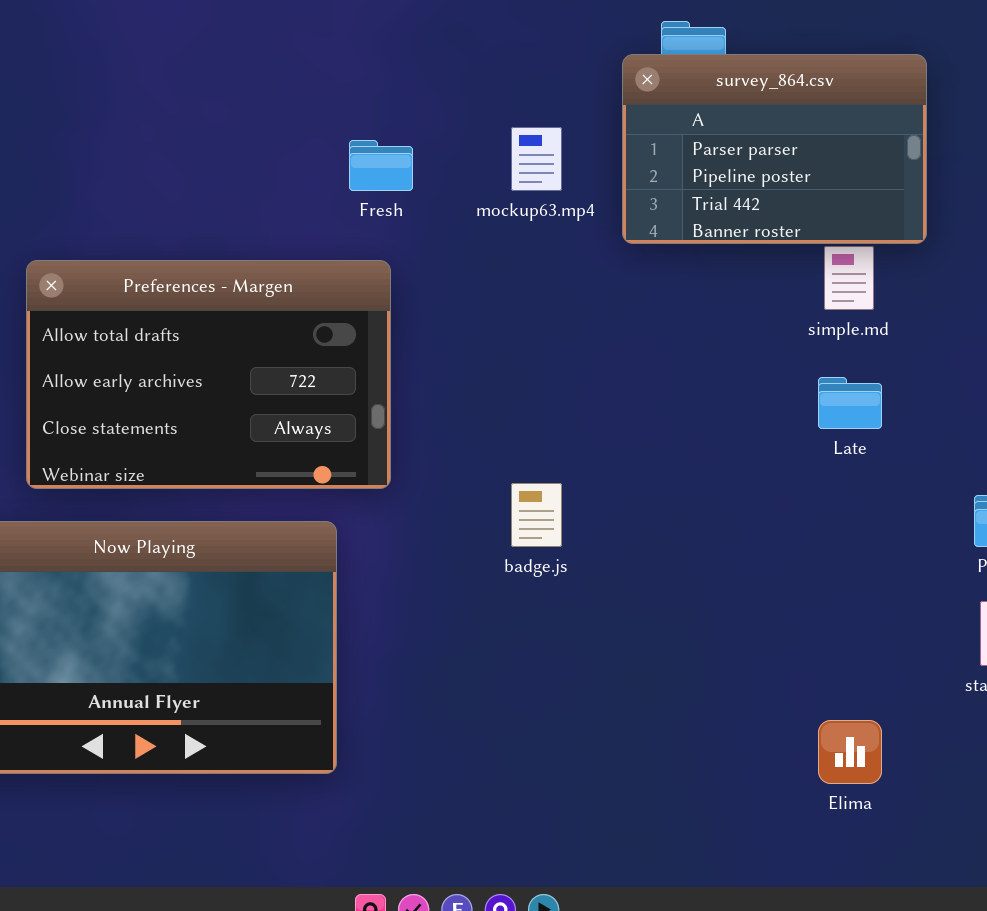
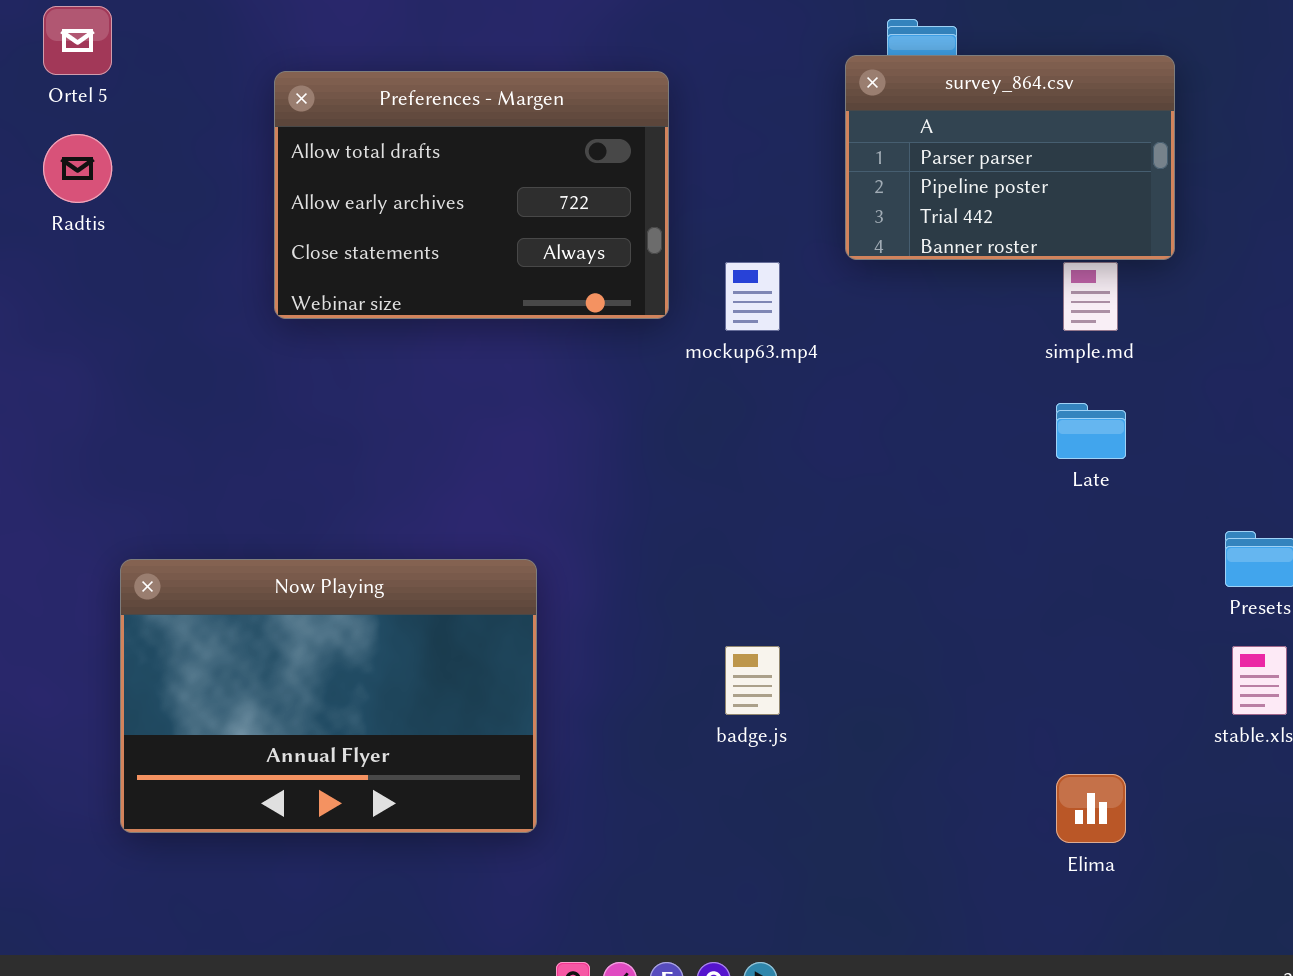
mockup63.mp4: [511,127,562,191] -> [725,262,780,331], moved
Preferences - Margen: [26,260,391,489] -> [274,71,669,319], moved
badge.js: [511,483,562,547] -> [725,646,780,715], moved

